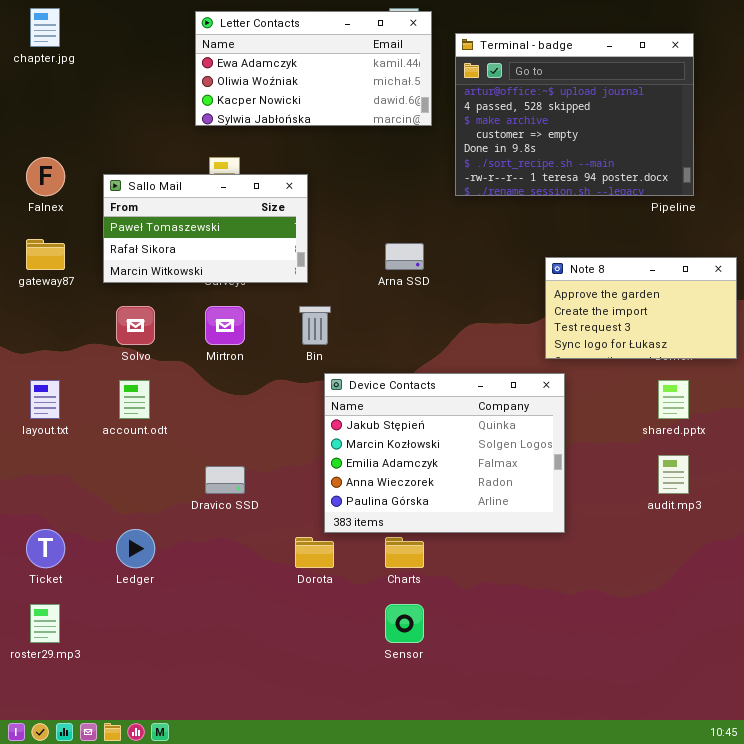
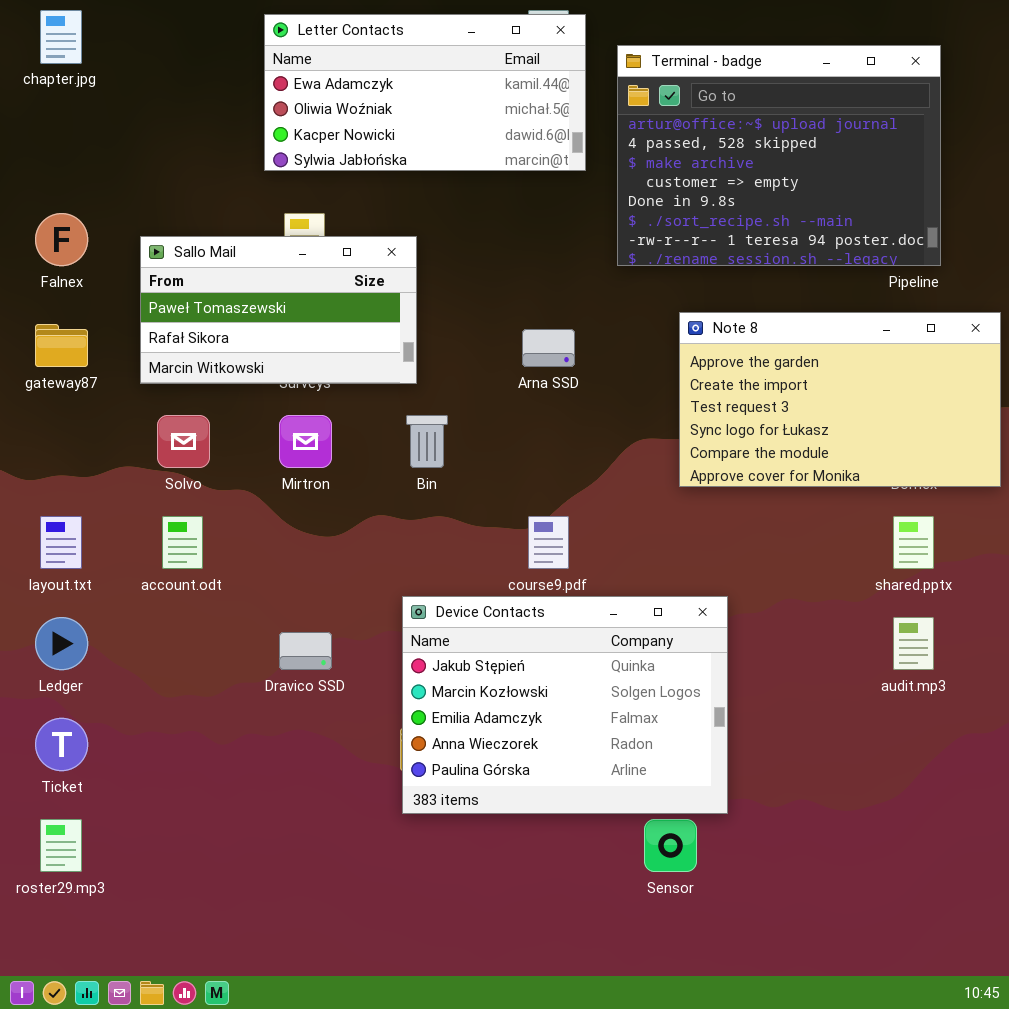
Note 8: [545,257,737,359] -> [679,312,1001,487], resized
Device Contacts: [324,373,565,533] -> [402,596,728,814], moved
Ledger: [116,529,155,568] -> [35,617,88,670], moved
Sensor: [385,604,424,643] -> [644,819,697,872], moved

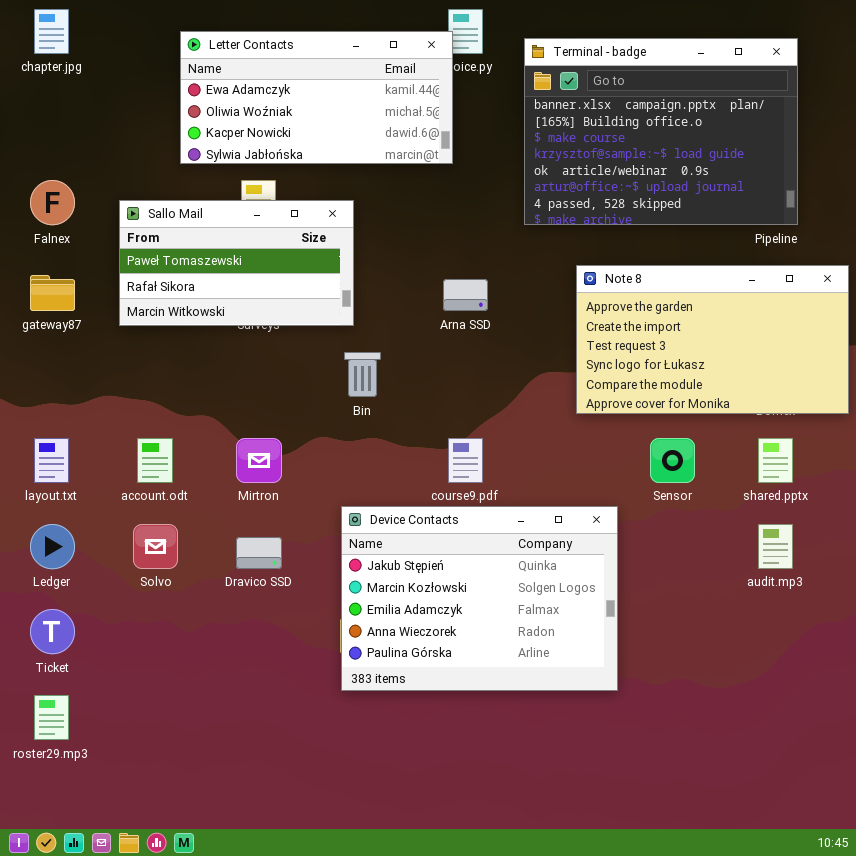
Letter Contacts: [264,14,586,171] -> [180,31,453,164], moved
Terminal - badge: [617,45,941,266] -> [524,38,798,225], scrolled up 5 rows
Solvo: [157,415,210,468] -> [133,524,178,569], moved
Mirtron: [279,415,332,468] -> [236,438,282,483], moved
Sensor: [644,819,697,872] -> [650,438,695,483], moved

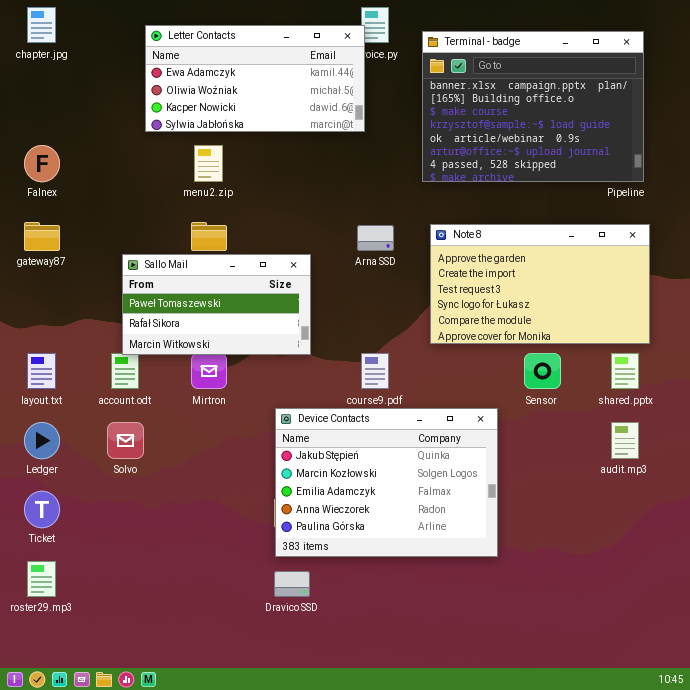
Sallo Mail: [119,200,354,326] -> [122,254,311,355], moved
Note 8: [576,265,849,414] -> [430,224,650,344], moved
Dravico SSD: [236,537,282,569] -> [274,571,310,597], moved

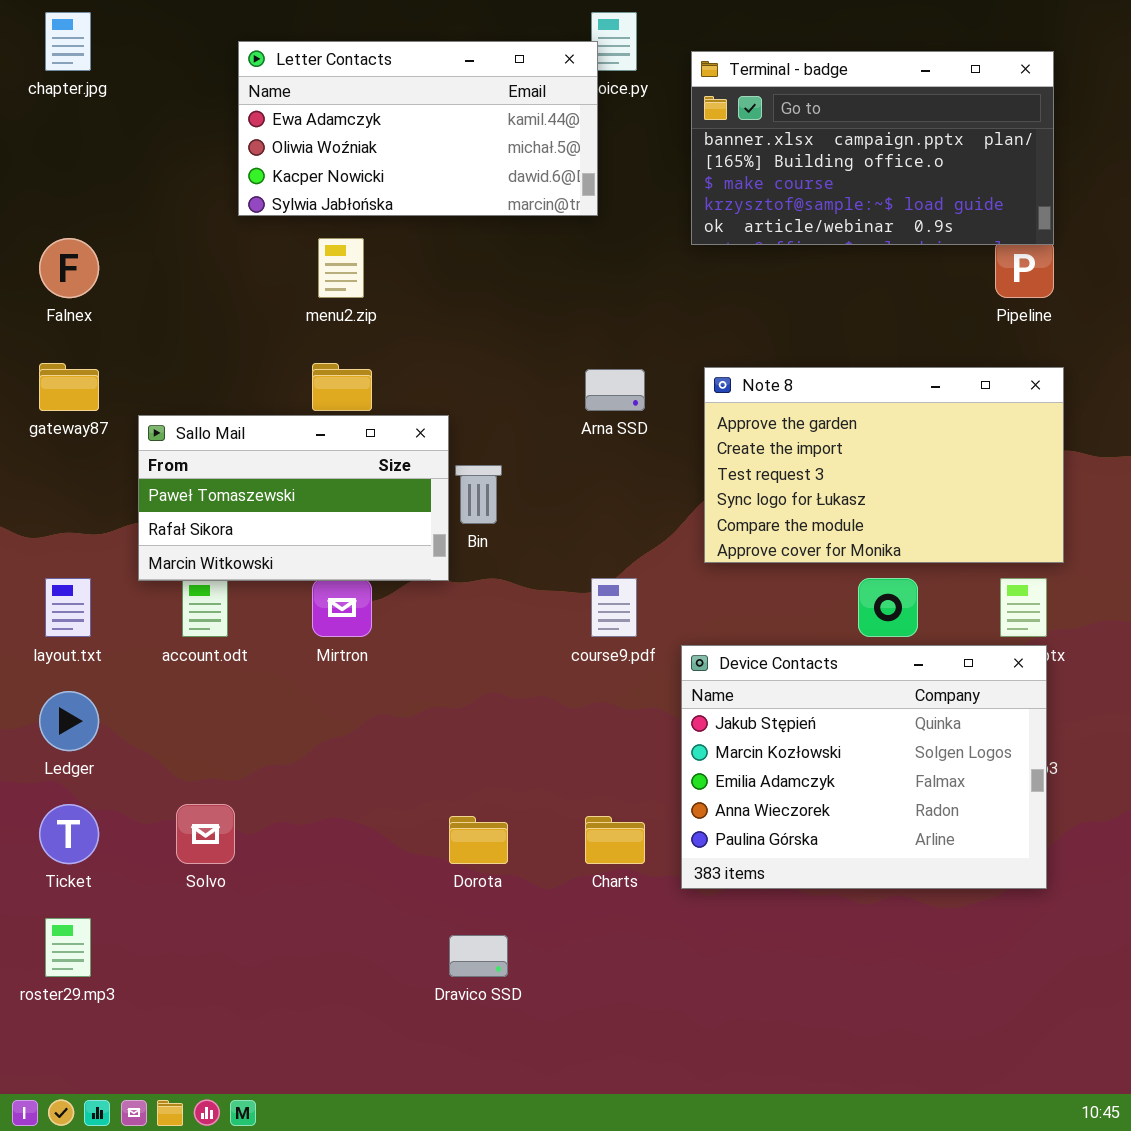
Terminal - badge: [422,31,644,182] -> [691,51,1054,245], resized
Sallo Mail: [122,254,311,355] -> [138,415,449,581], moved
Device Contacts: [275,408,498,557] -> [681,645,1047,889], moved
Solvo: [107,422,144,459] -> [176,804,235,864], moved

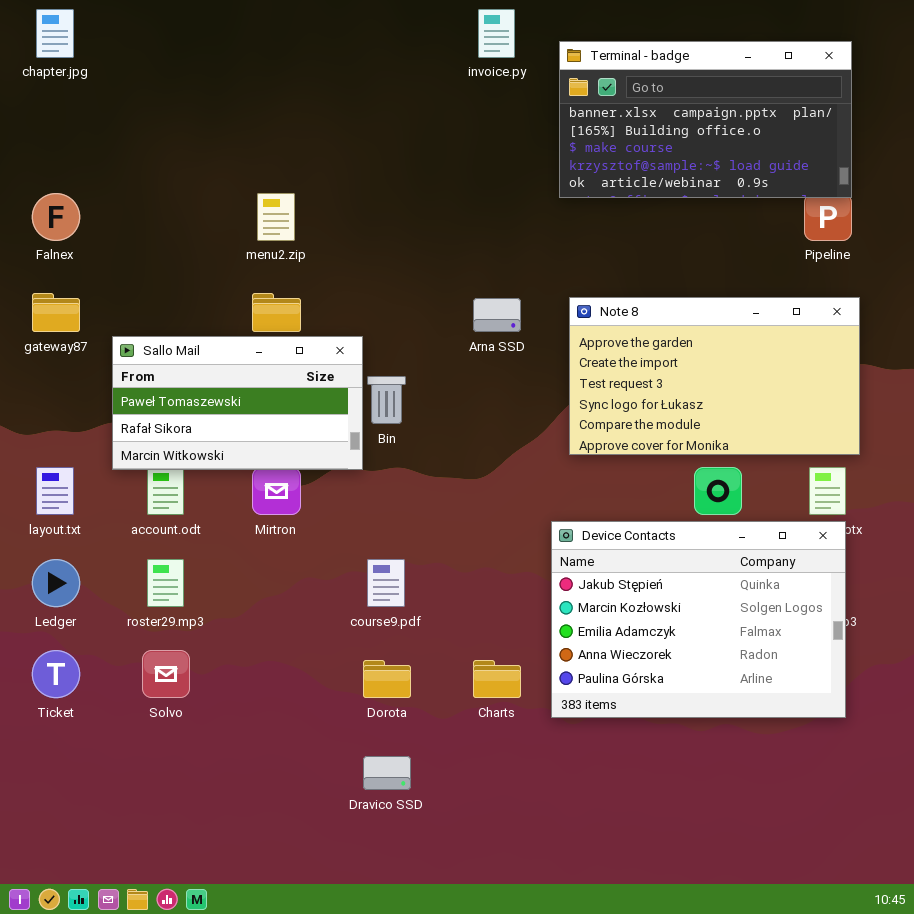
Letter Contacts: [238,41,598,216] -> none, closed
course9.pdf: [591,578,637,637] -> [367,559,405,607], moved
roster29.mp3: [45,918,91,977] -> [147,559,184,607], moved

